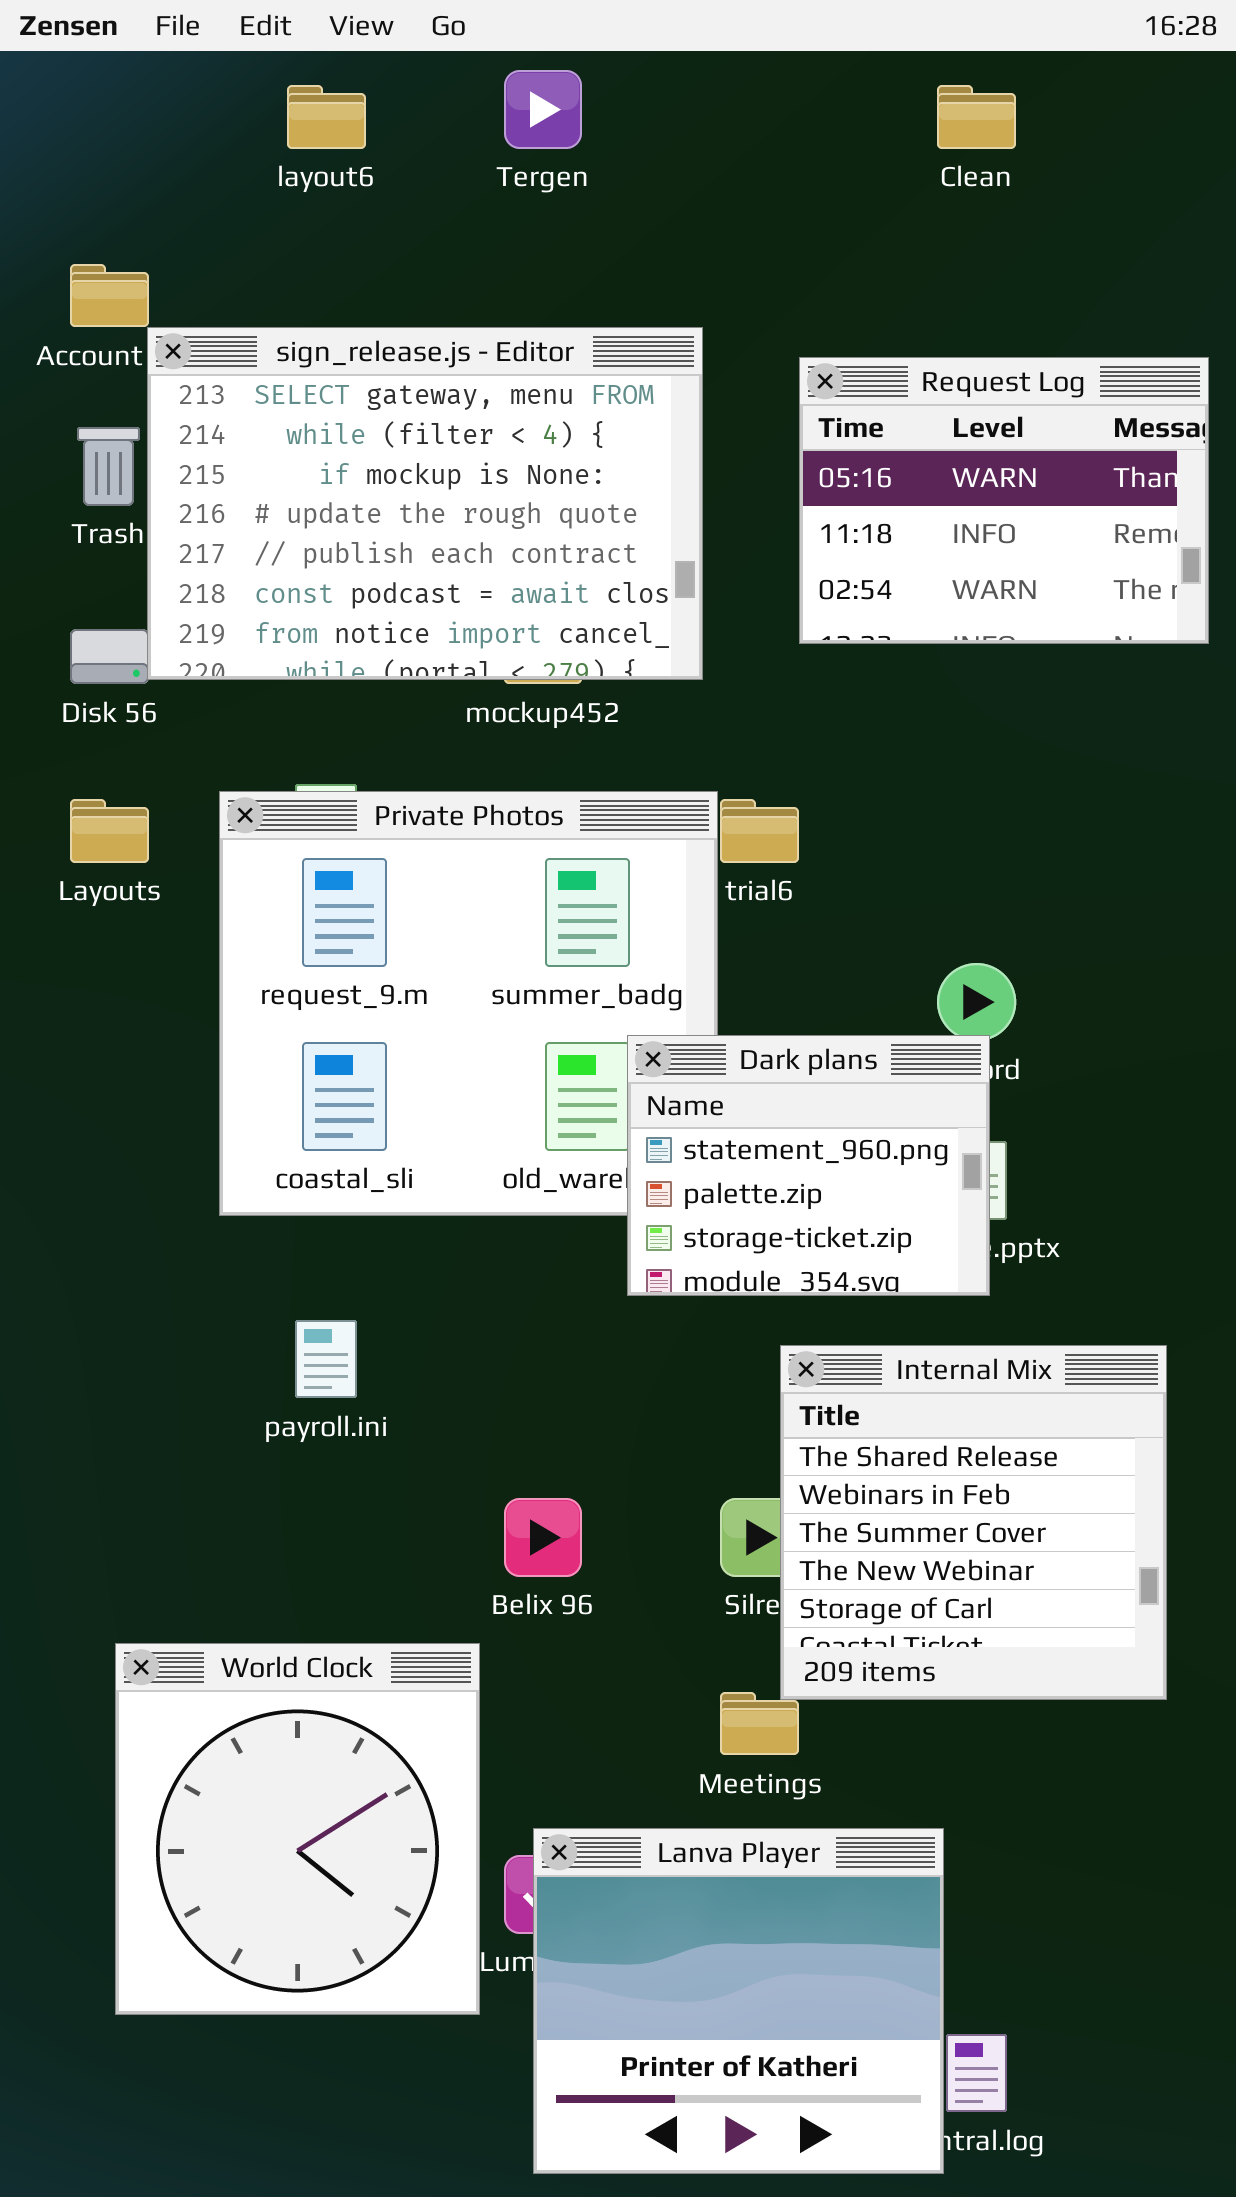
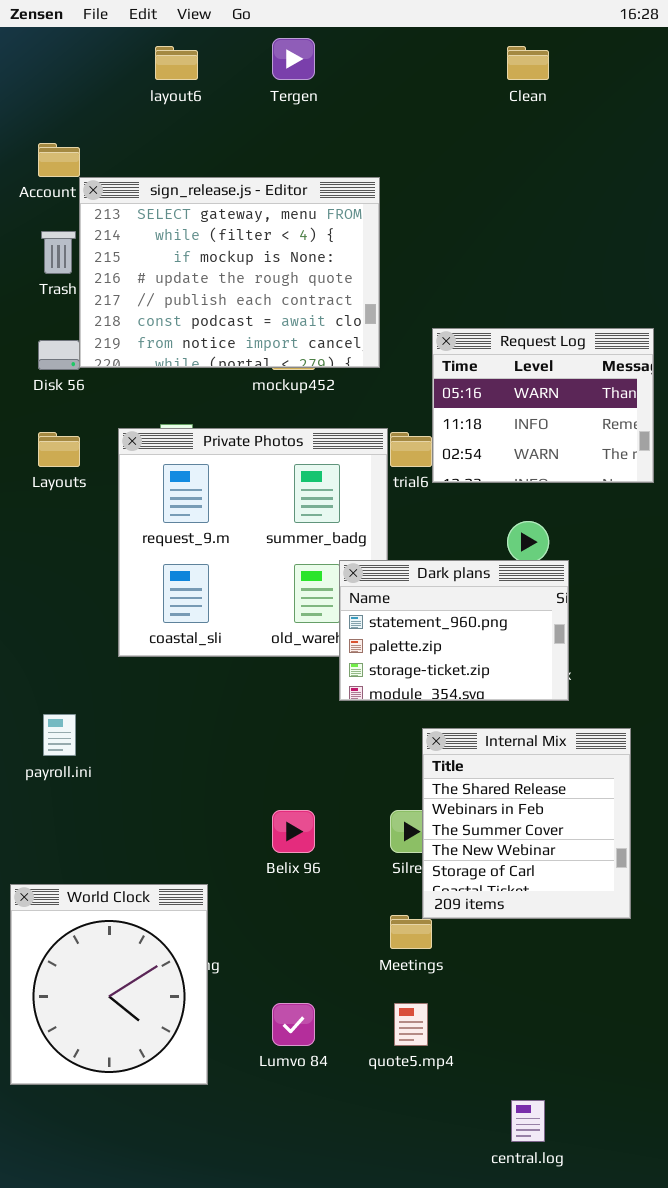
Request Log: [799,357,1209,644] -> [432,328,654,483], moved
Dark plans: [627,1035,990,1296] -> [339,560,569,701], resized
payroll.ini: [295,1320,357,1398] -> [43,714,76,756], moved
World Clock: [115,1643,480,2015] -> [10,884,208,1085], moved
Lanva Player: [533,1828,944,2174] -> none, closed

